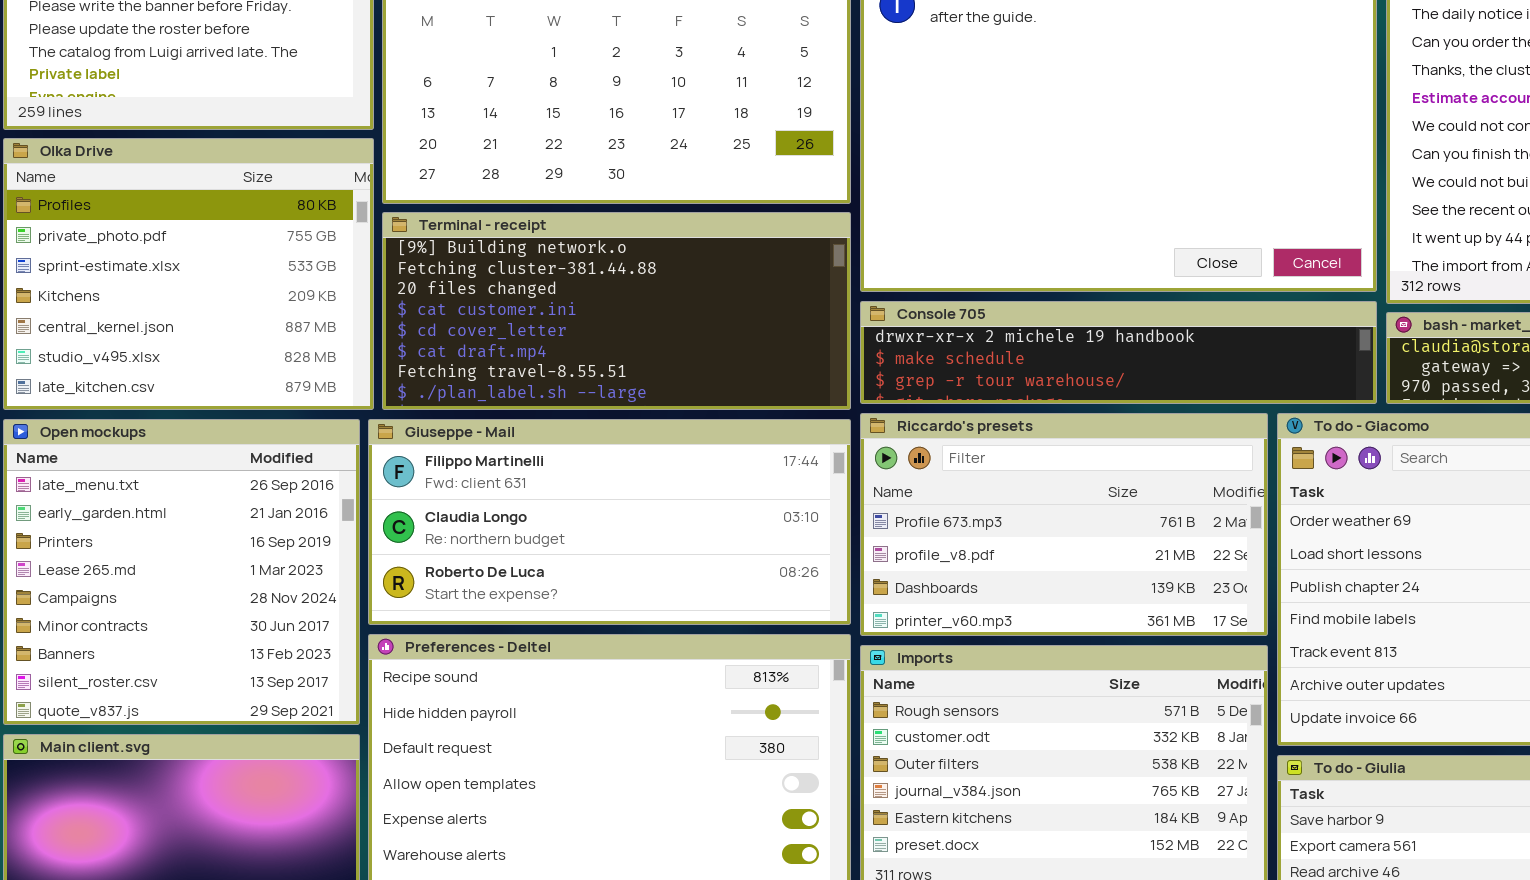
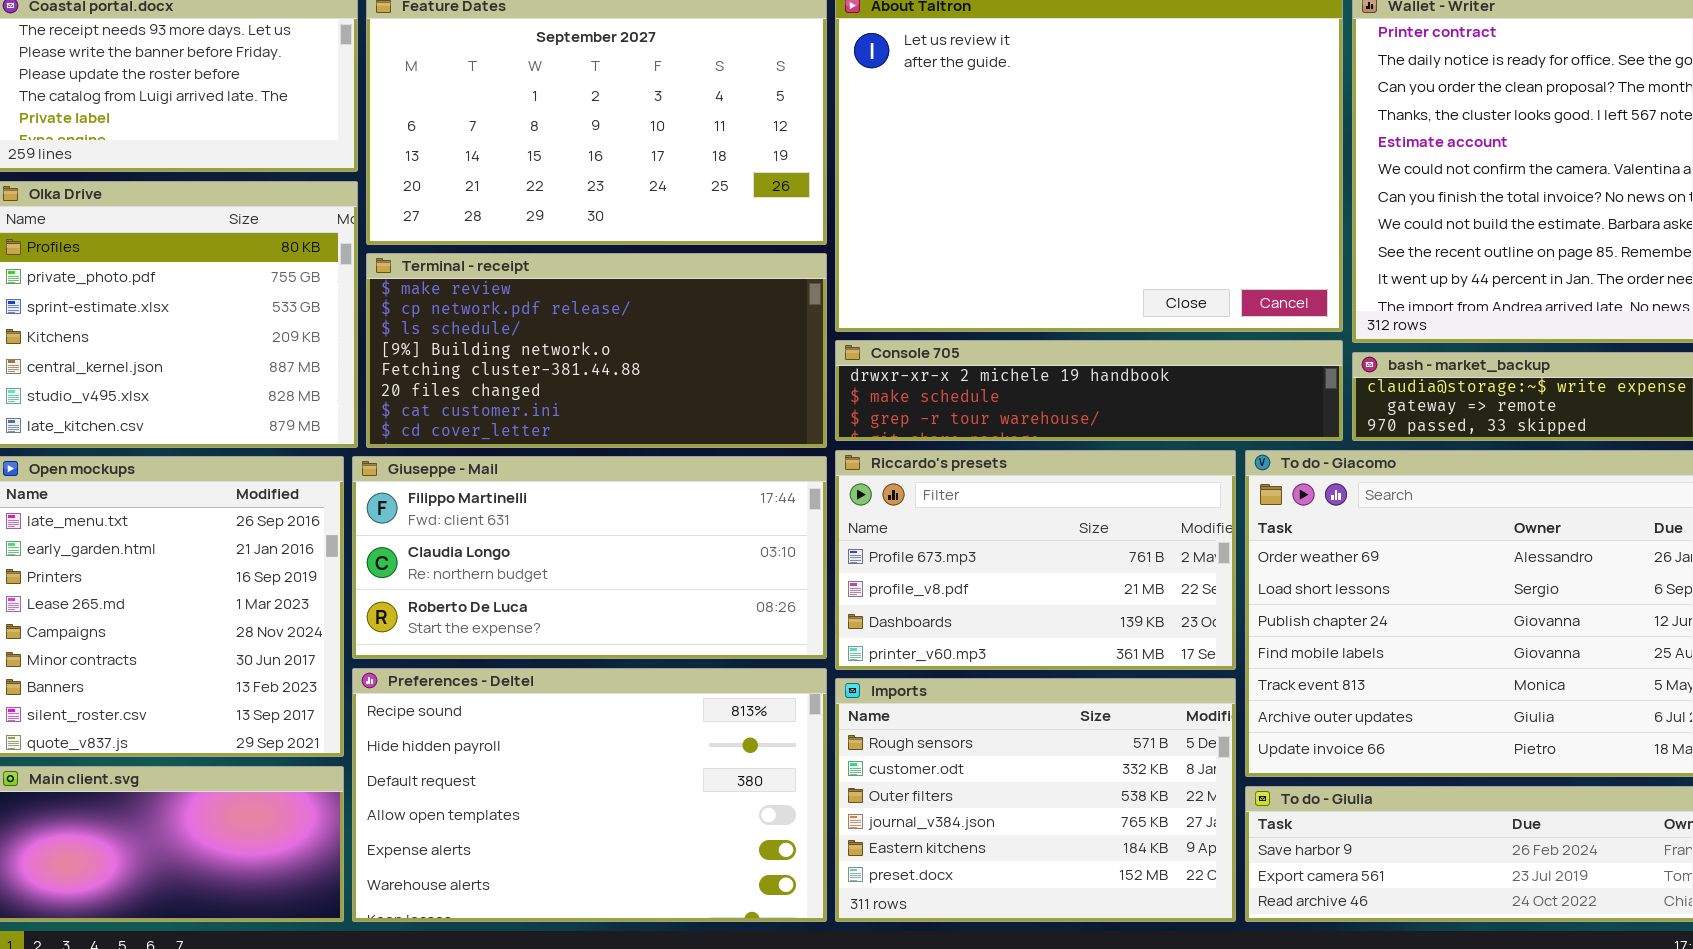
Terminal - receipt: [382,212,851,410] -> [366,253,827,448], scrolled up 3 rows

